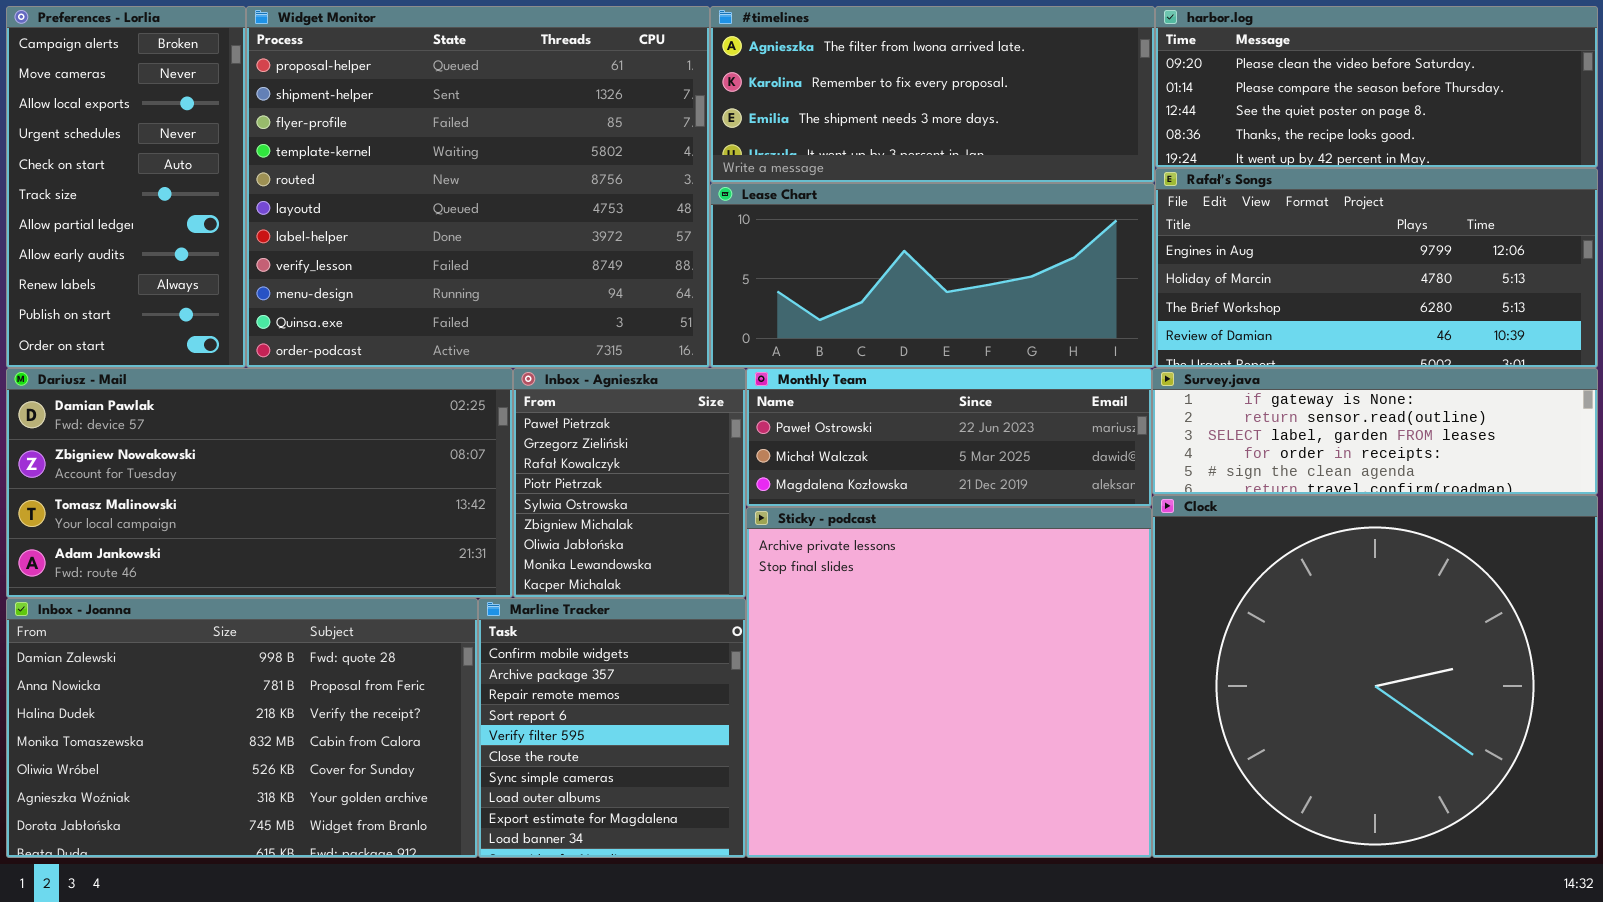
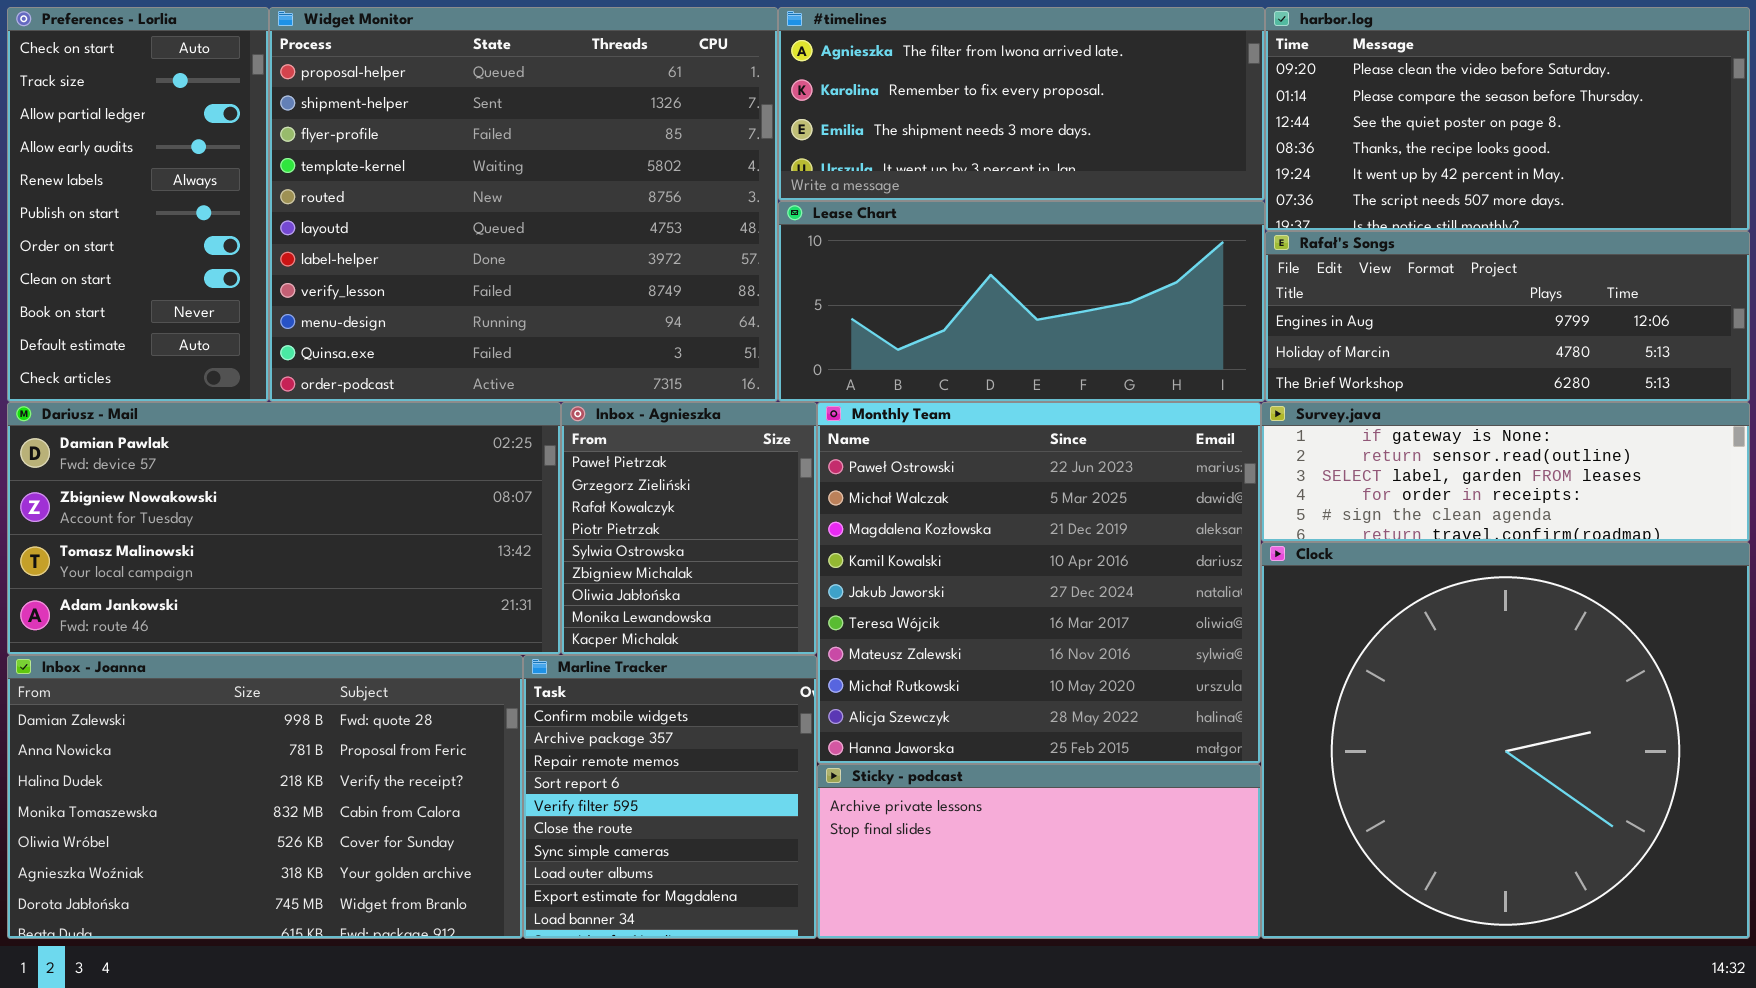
Preferences - Lorlia: [6,6,246,368] -> [7,7,269,402], scrolled down 4 rows
harbor.log: [1155,6,1598,168] -> [1265,7,1750,231], resized
Rafał's Songs: [1155,168,1598,368] -> [1265,231,1750,402], resized
Monthly Team: [746,368,1152,507] -> [817,402,1261,764], resized
Sticky - podcast: [746,507,1152,858] -> [817,764,1261,939], resized

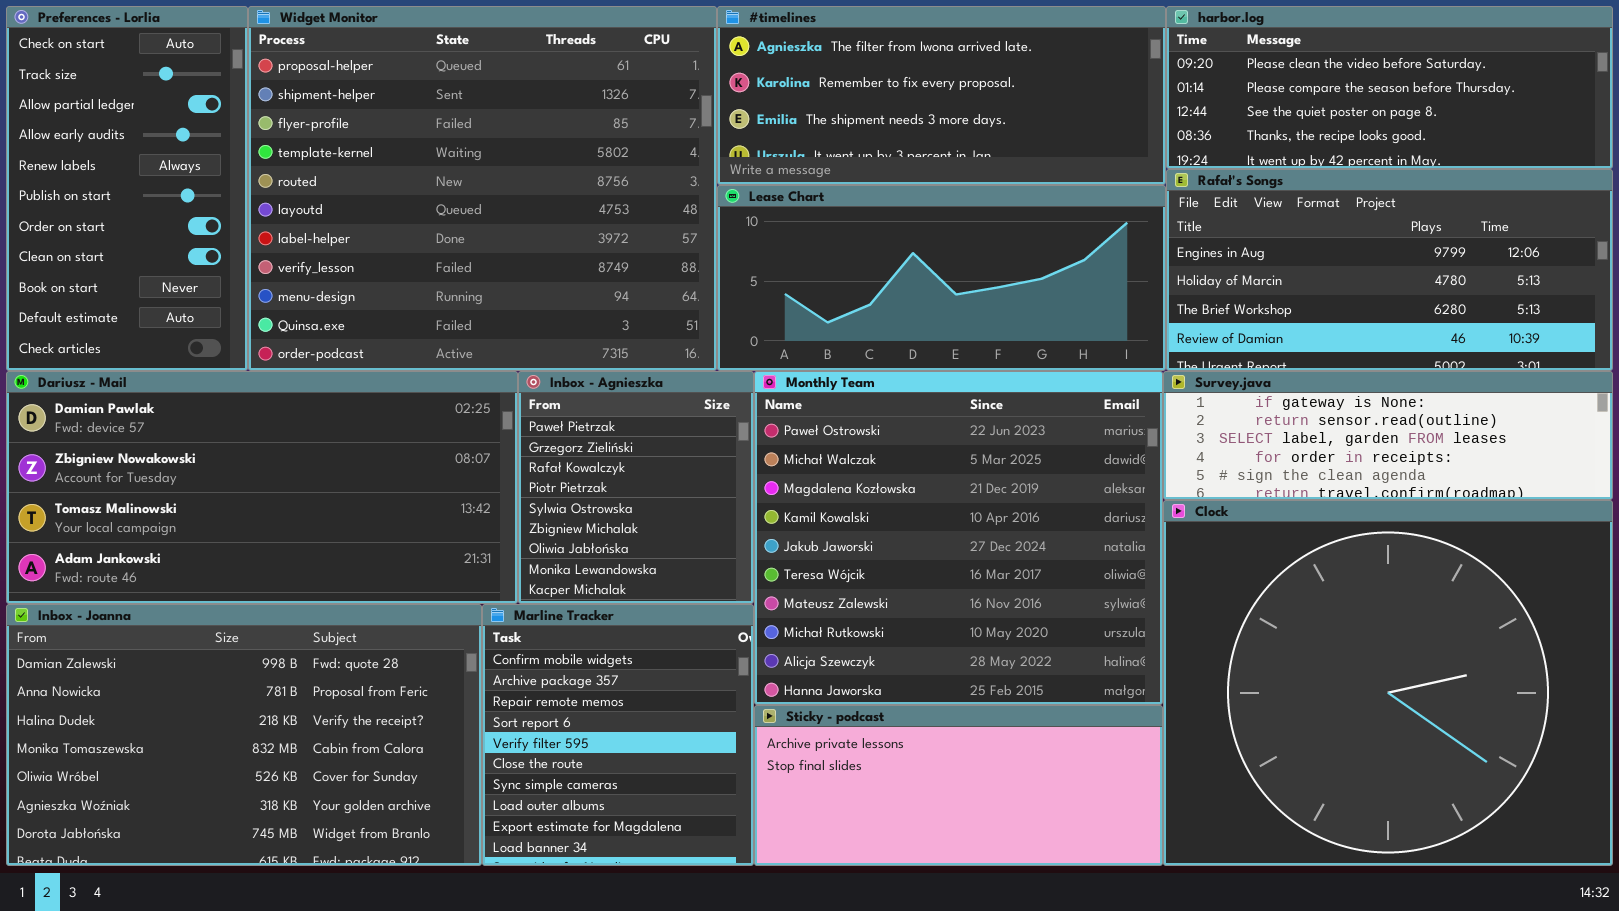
harbor.log: [1265,7,1750,231] -> [1166,6,1613,169], resized
Rafał's Songs: [1265,231,1750,402] -> [1166,169,1613,371], resized

